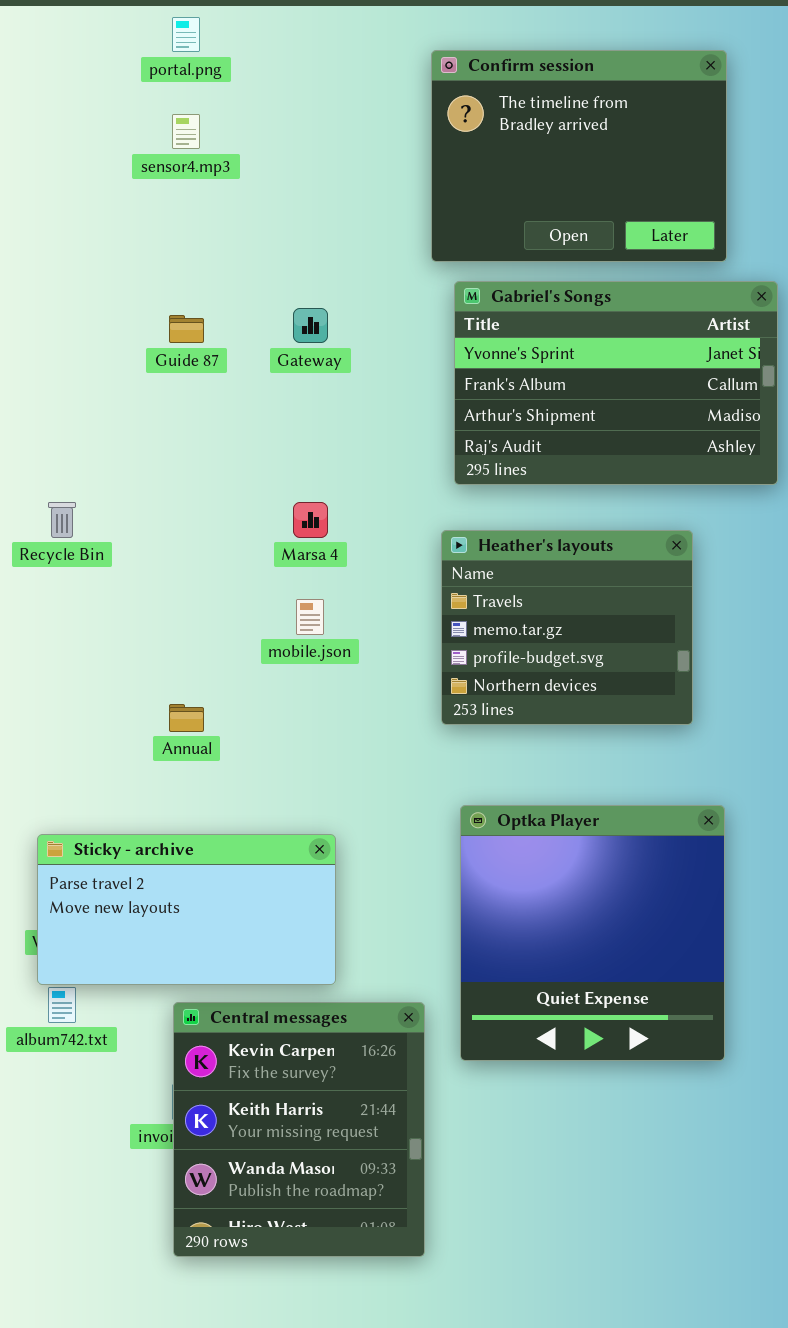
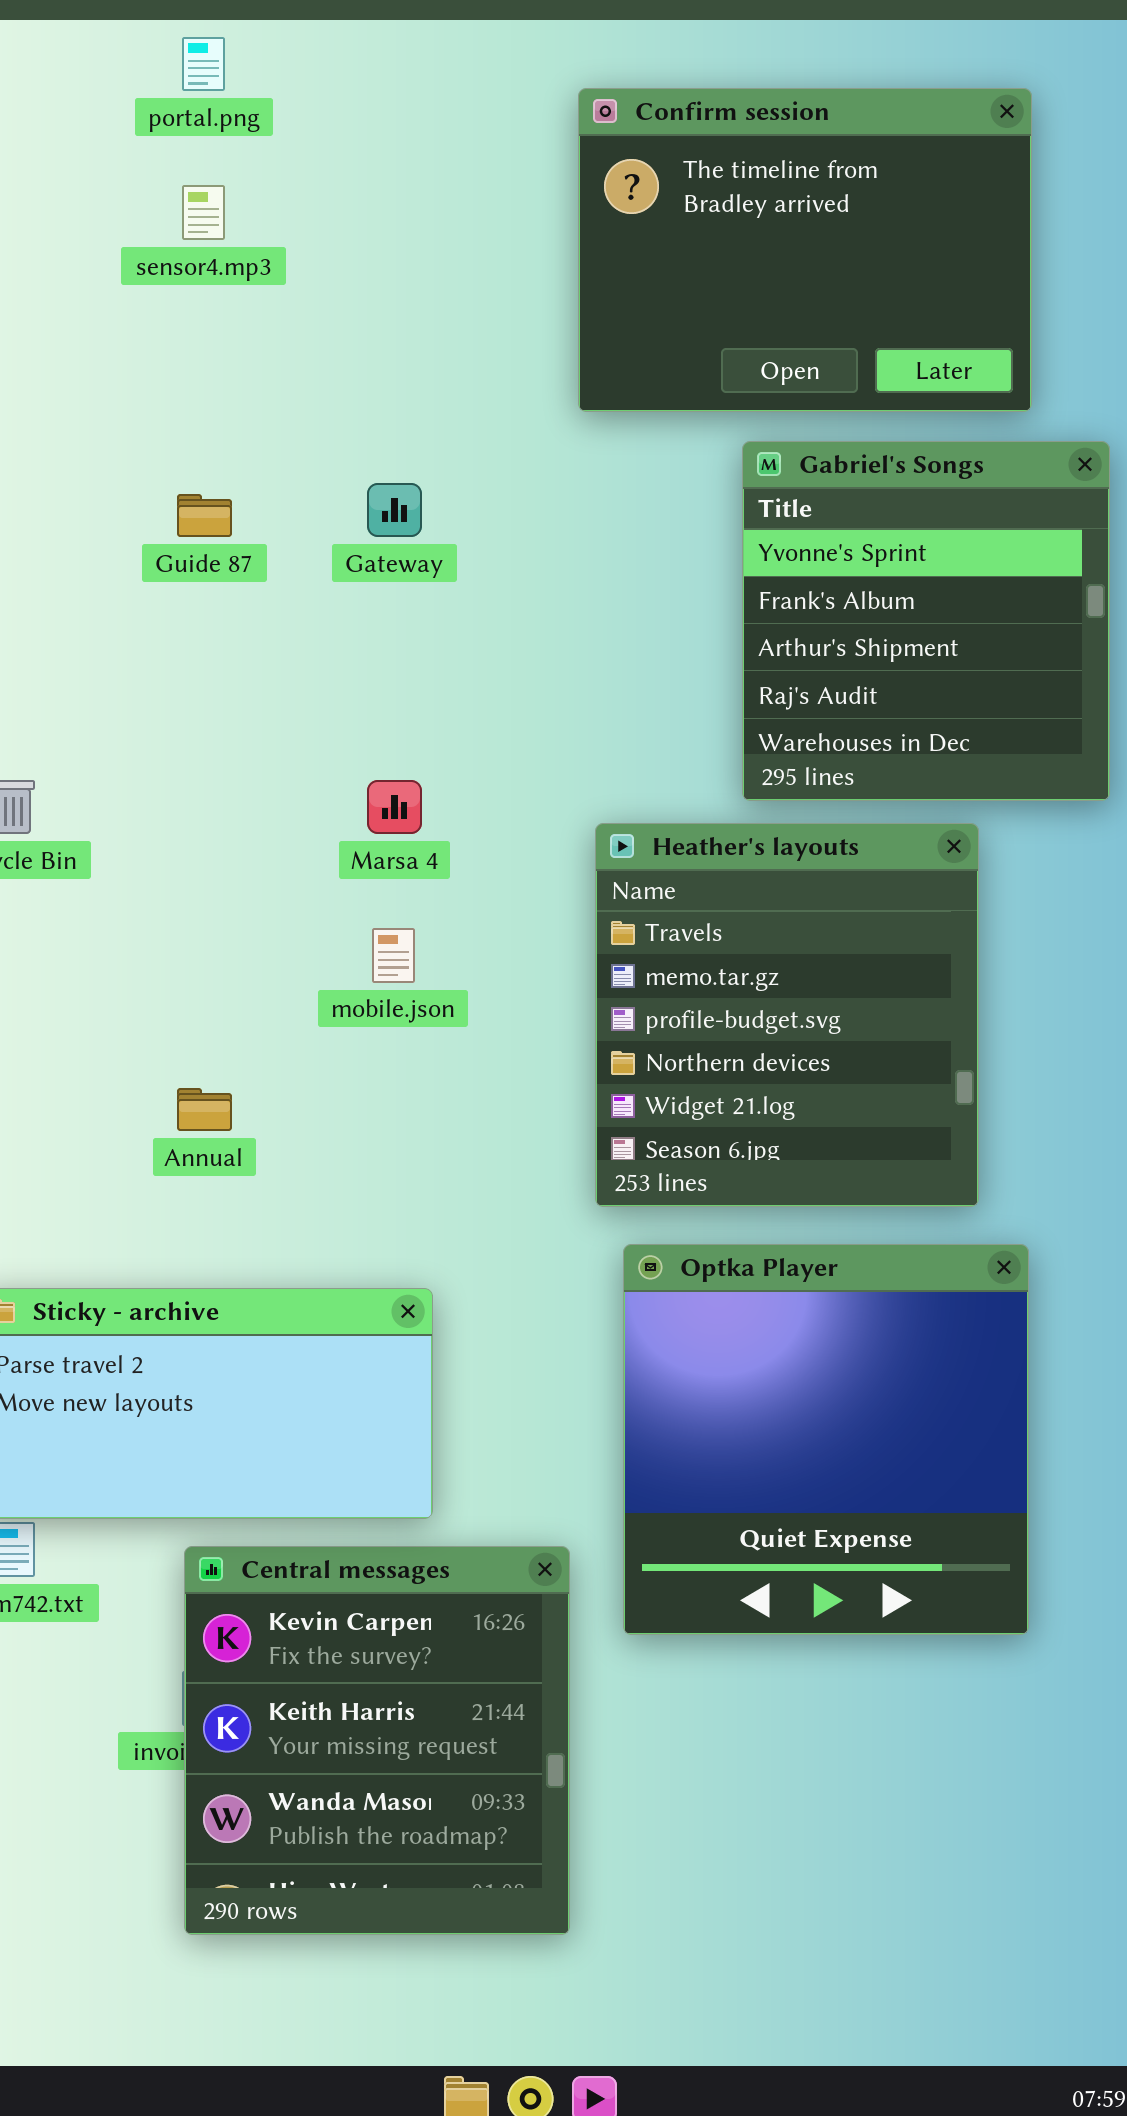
Gabriel's Songs: [454,281,778,485] -> [742,441,1110,801], resized
Heather's layouts: [441,530,693,725] -> [595,823,979,1207], resized

